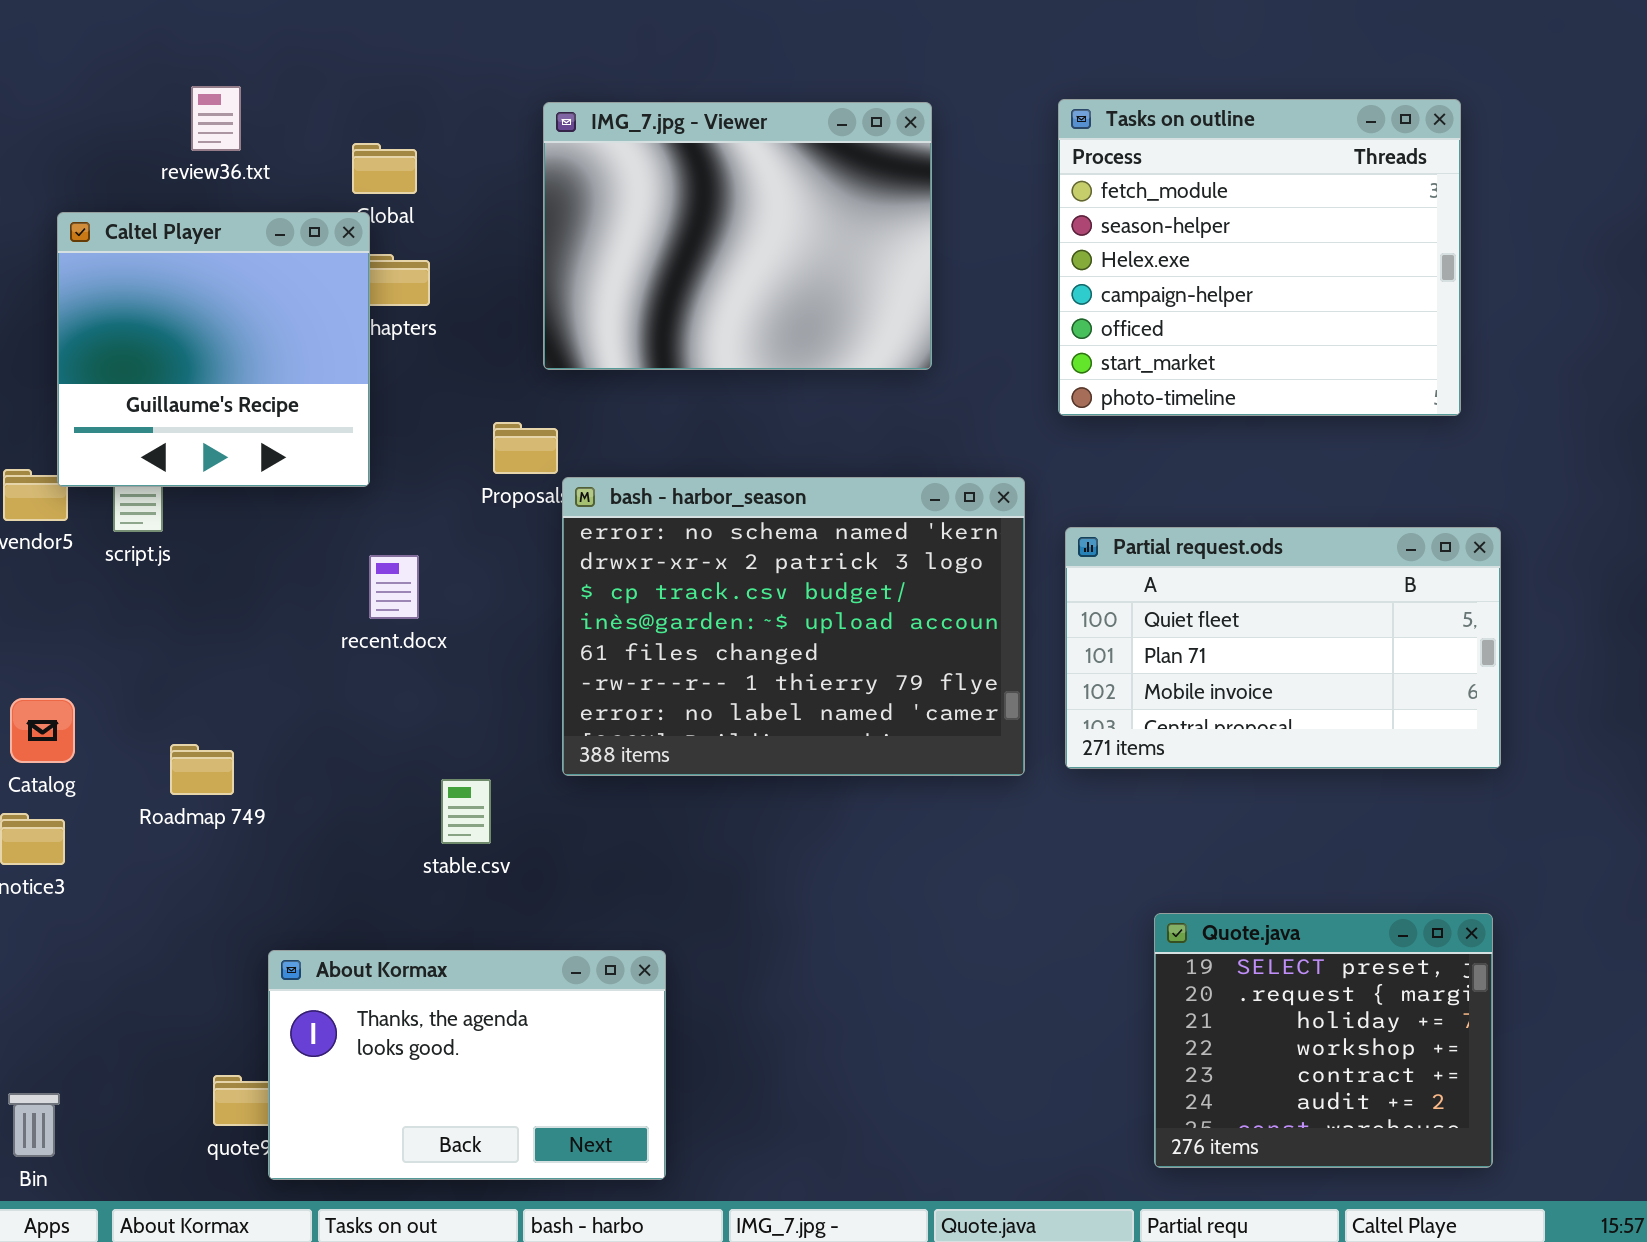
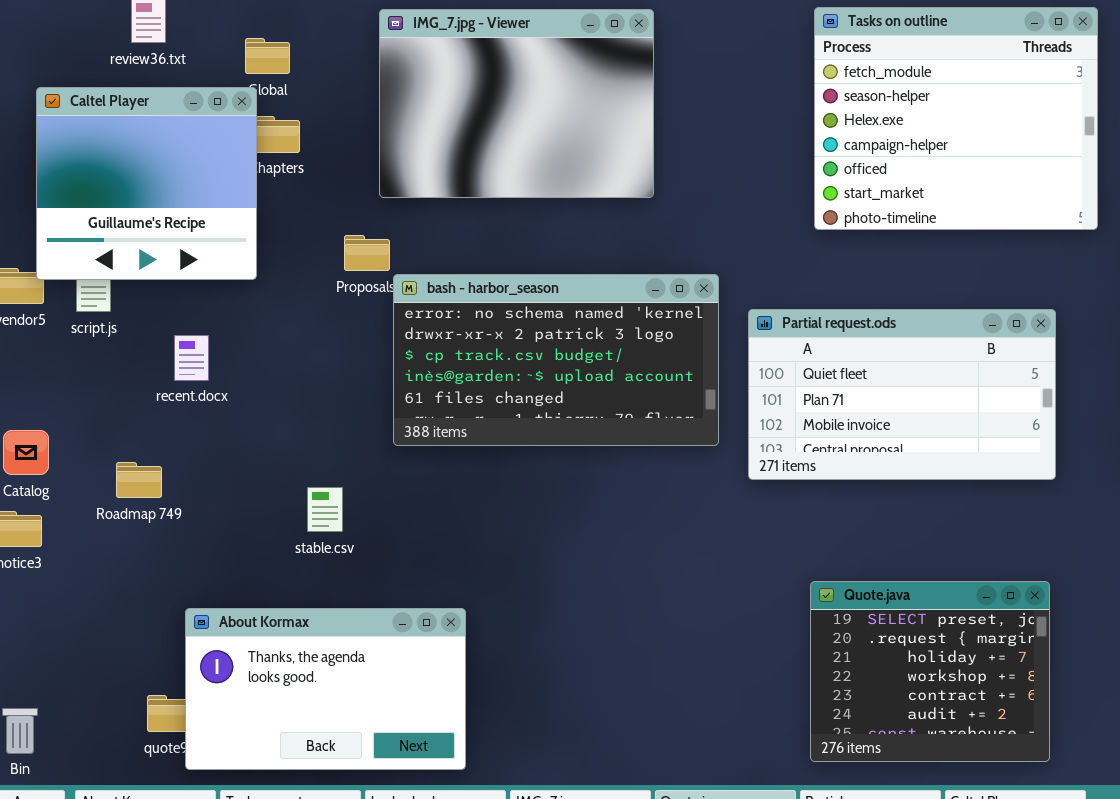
Tasks on outline: [1058,99,1461,416] -> [814,7,1098,230], moved
bash - harbor_season: [562,477,1025,776] -> [393,274,719,446], resized
recent.docx: [369,555,419,619] -> [174,335,209,381], moved

